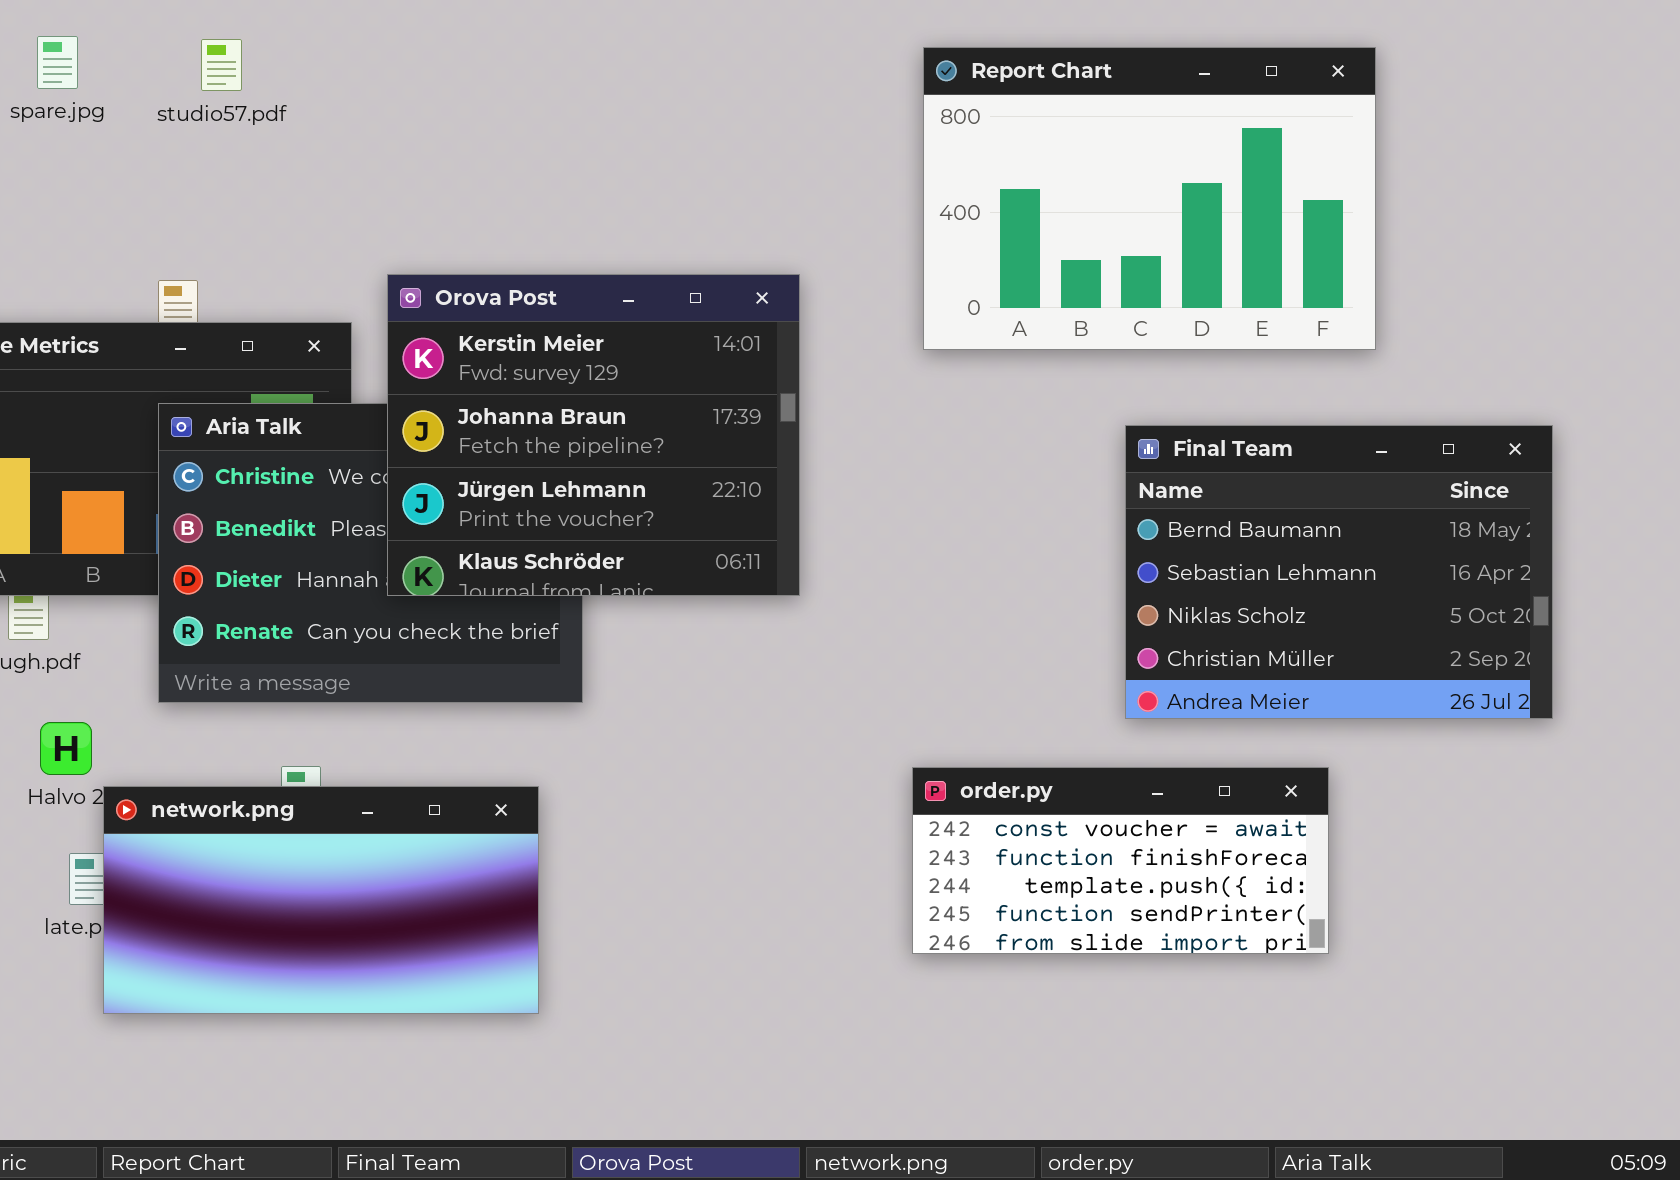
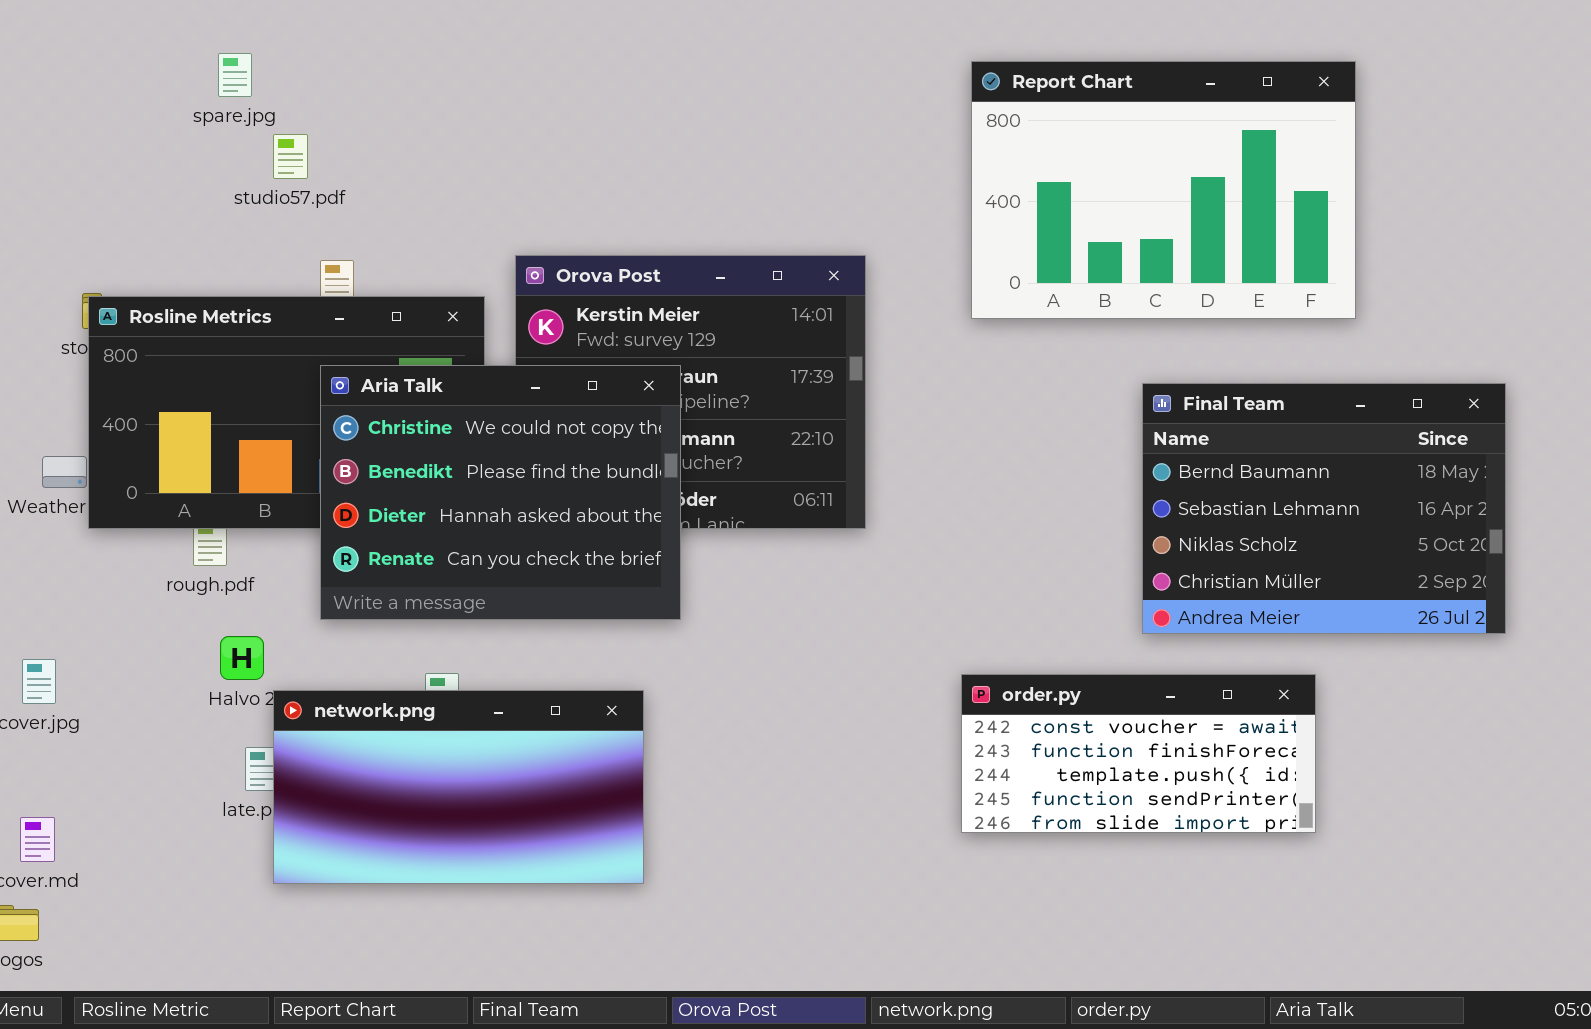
studio57.pdf: [201,39,242,91] -> [273,134,308,179], moved
Aria Talk: [158,403,583,703] -> [320,365,681,620], raised

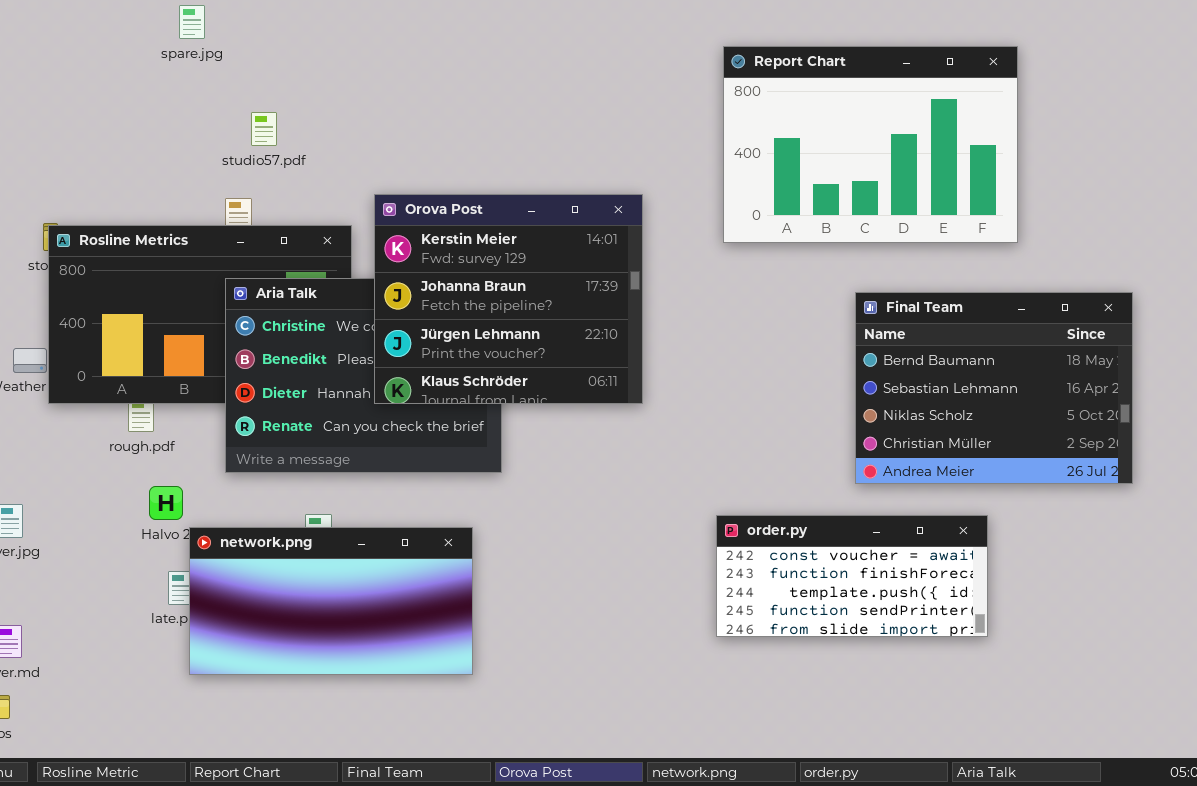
spare.jpg: [218,53,252,97] -> [179,5,205,39], moved
studio57.pdf: [273,134,308,179] -> [251,112,277,146], moved
Orova Post: [515,255,866,529] -> [374,194,643,404], raised

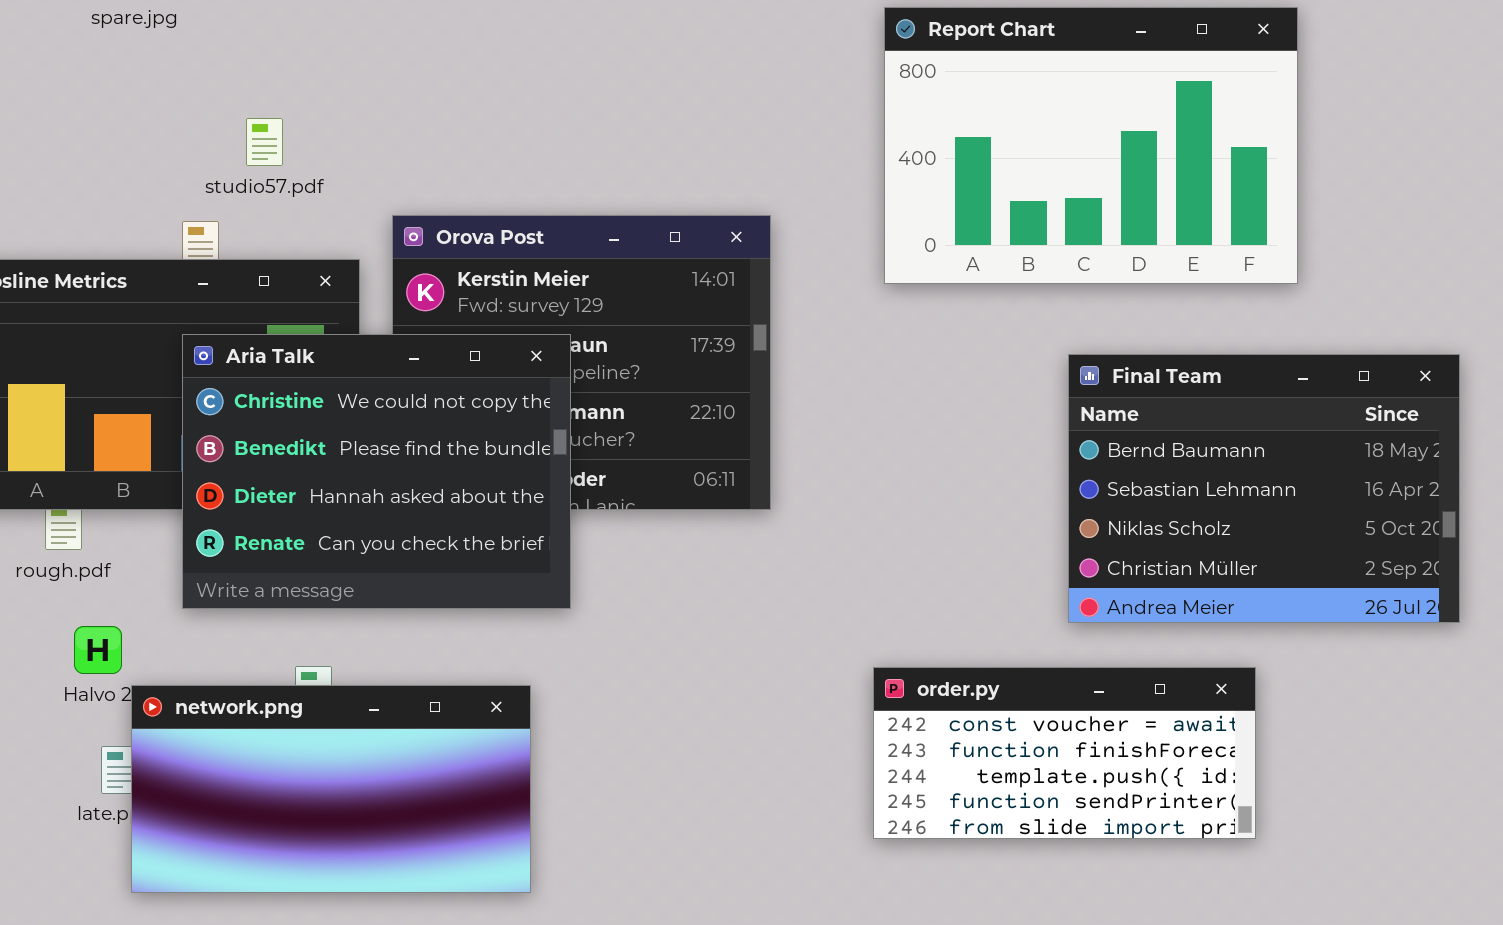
studio57.pdf: [251,112,277,146] -> [246,118,283,166], moved
Aria Talk: [225,278,502,473] -> [182,334,571,609], raised

